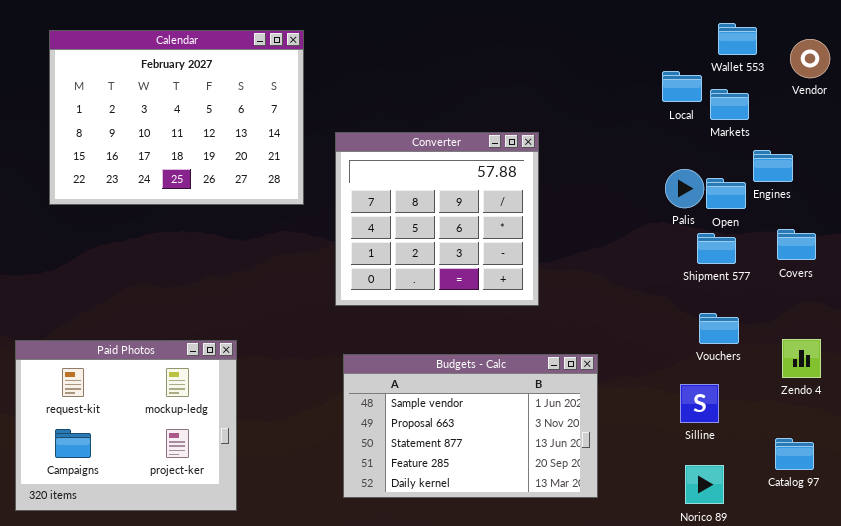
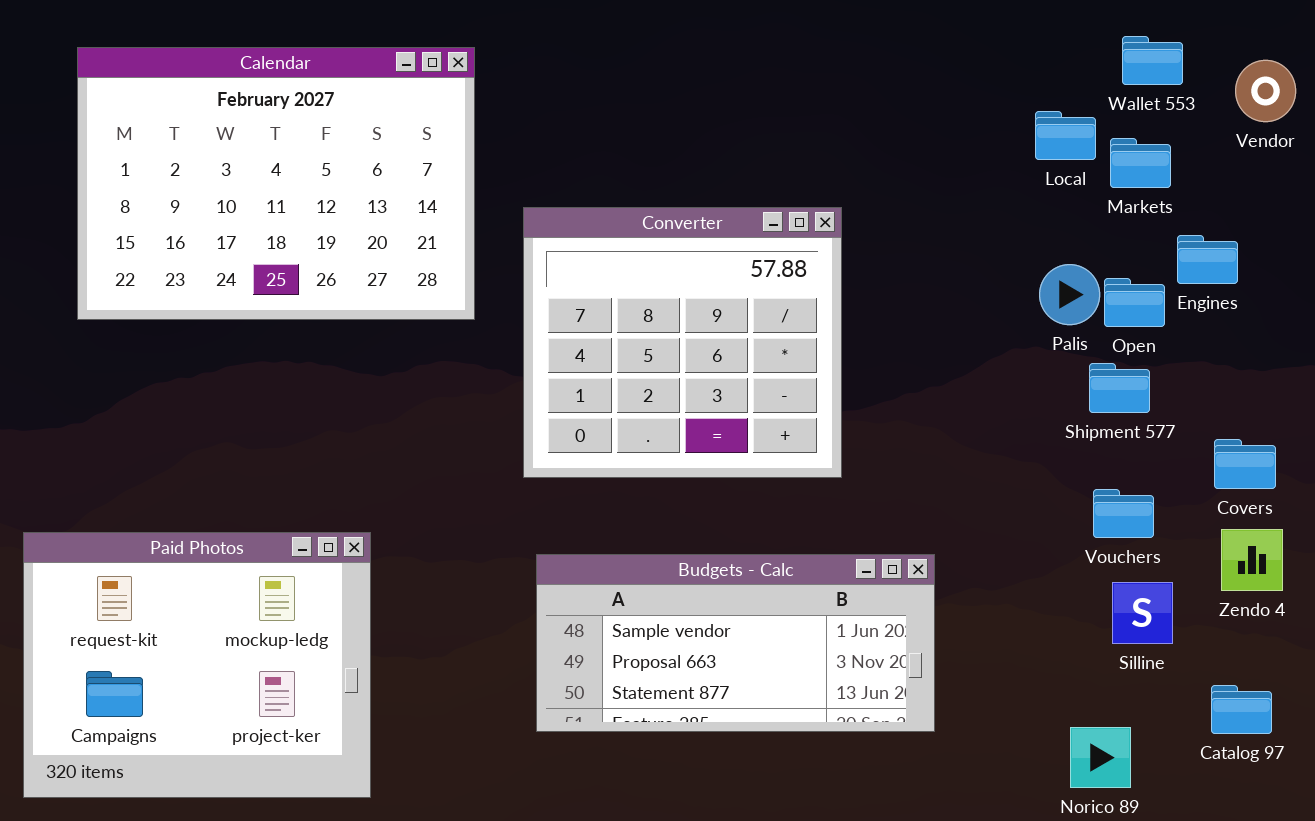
Covers: [777,229,816,260] -> [1214,439,1276,489], moved
Budgets - Calc: [343,354,598,498] -> [536,554,935,732], resized
Silline: [680,384,719,423] -> [1112,582,1173,644], moved

